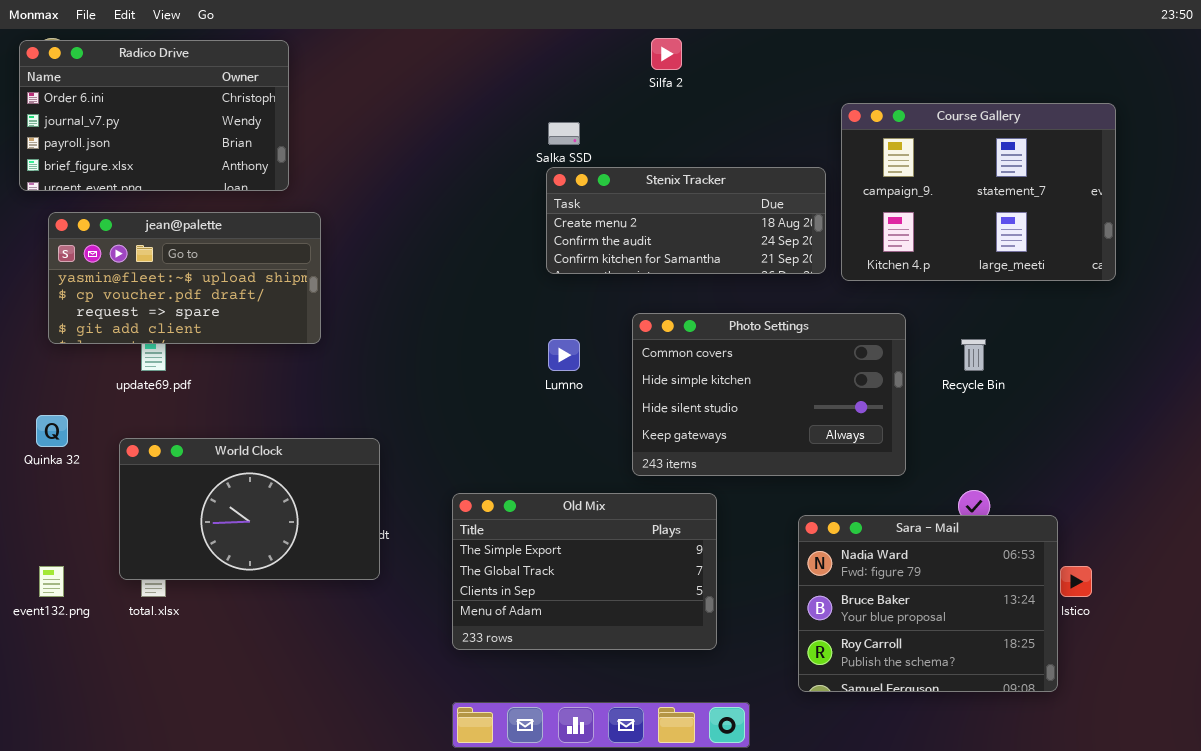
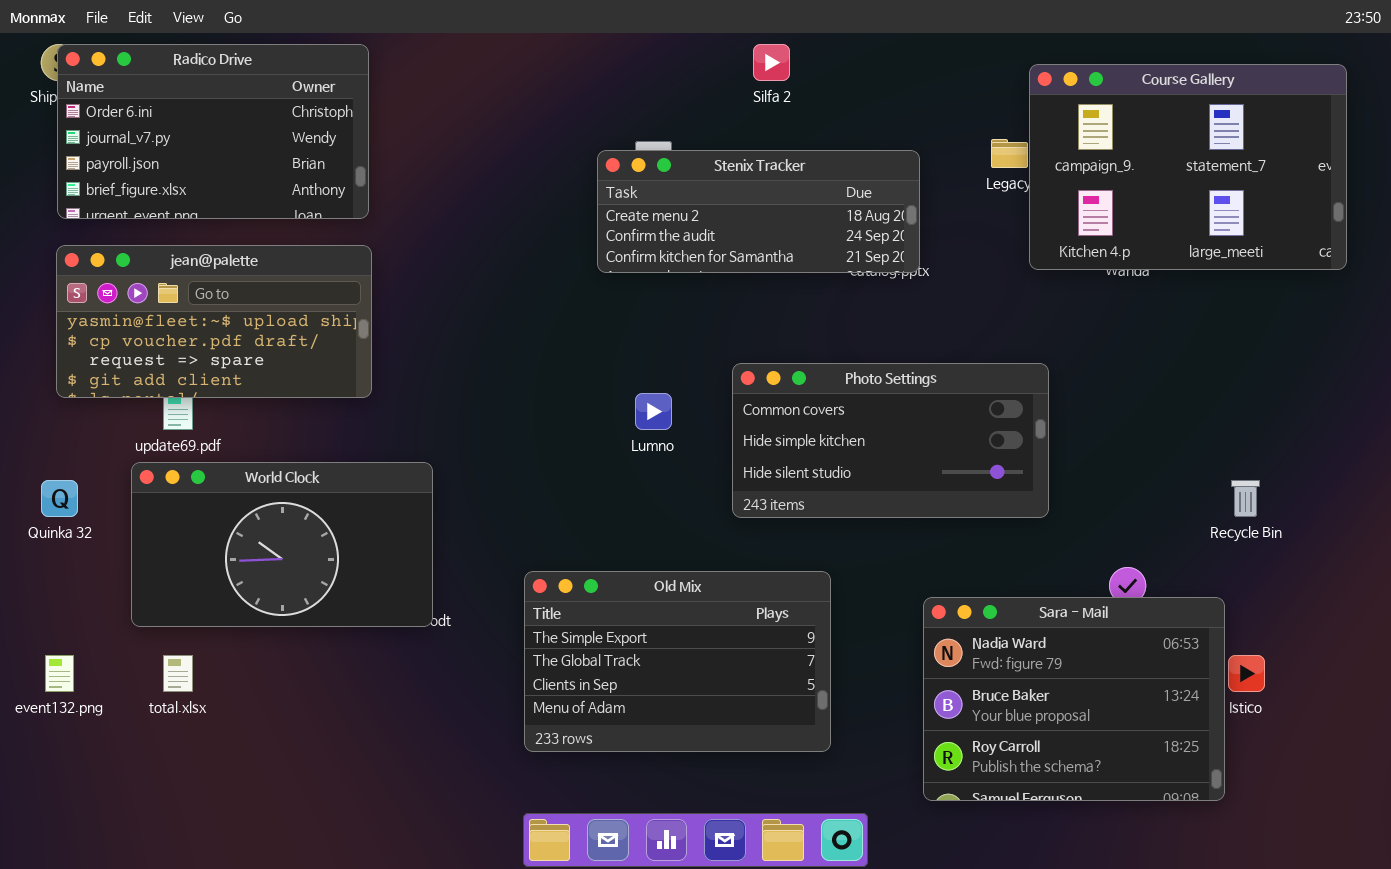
Radico Drive: [19,40,289,191] -> [57,44,369,219], moved
Course Gallery: [841,103,1116,281] -> [1029,64,1347,270], moved
Stenix Tracker: [546,167,826,274] -> [597,150,920,273], moved
Photo Settings: [632,313,906,476] -> [732,363,1049,518], resized
Recycle Bin: [961,339,986,371] -> [1231,480,1260,517], moved
World Clock: [119,438,380,580] -> [131,462,433,627], moved

